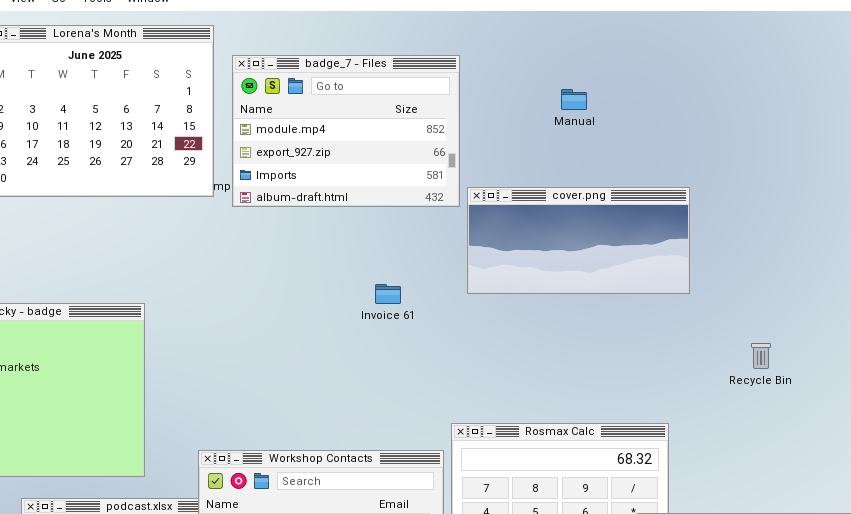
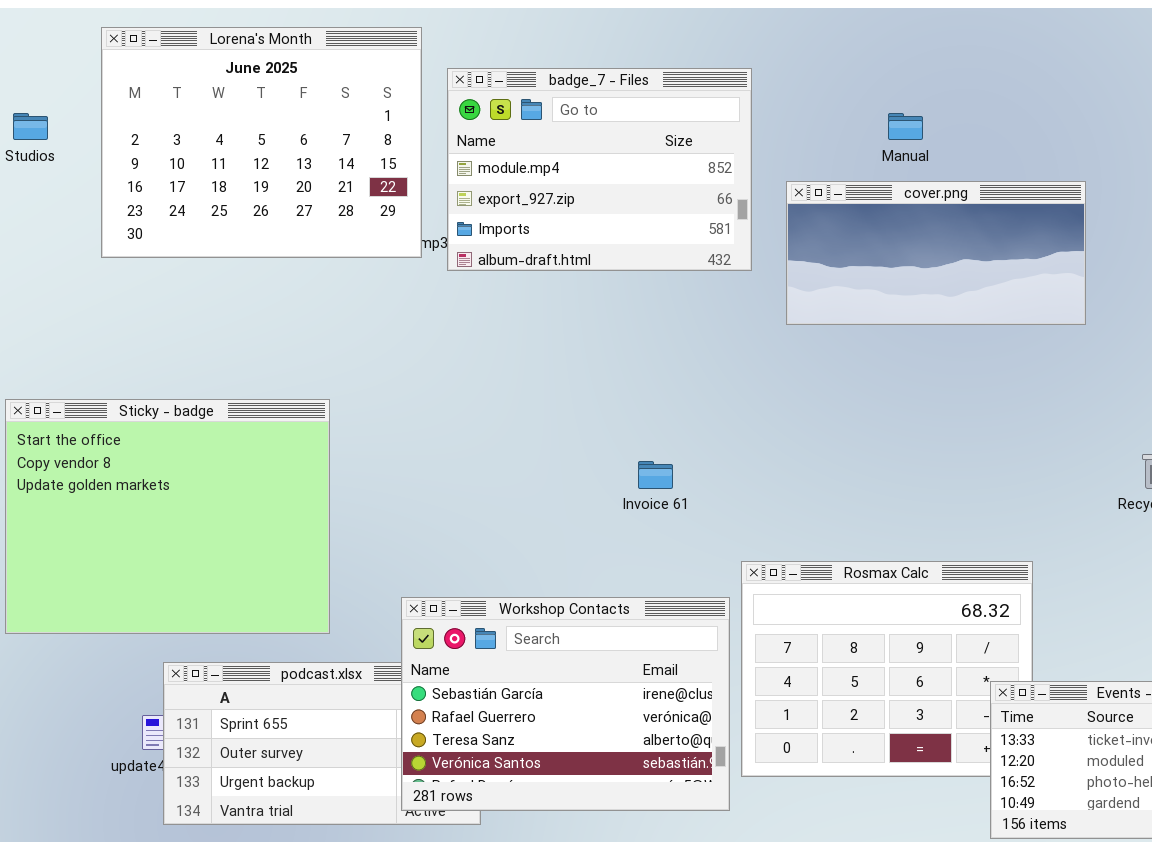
cover.png: [467,187,690,294] -> [786,181,1086,325], moved
Invoice 61: [375,284,401,304] -> [638,461,673,489], moved

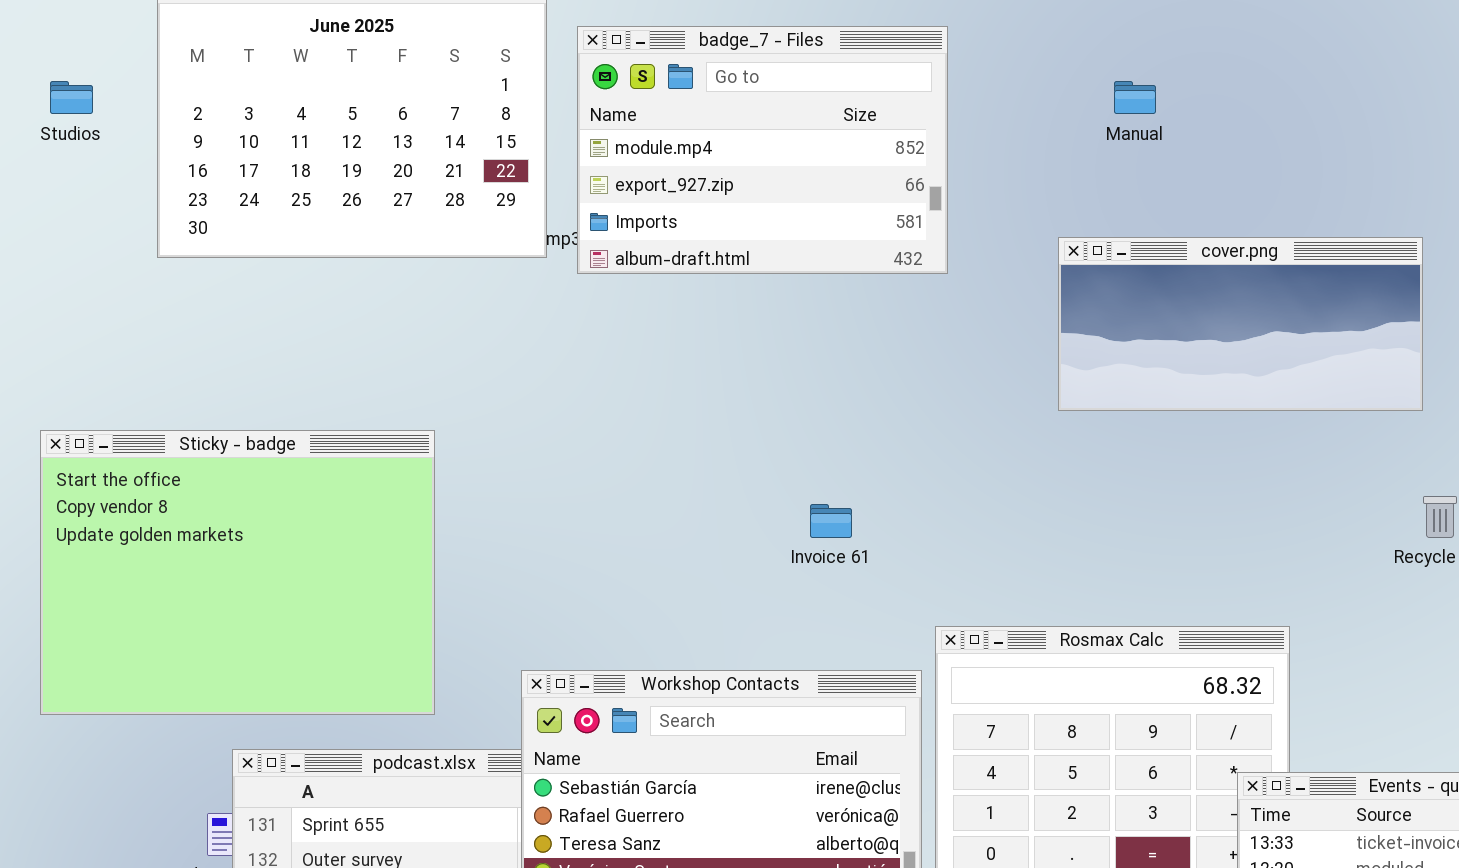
cover.png: [786,181,1086,325] -> [1058,237,1423,411], moved

